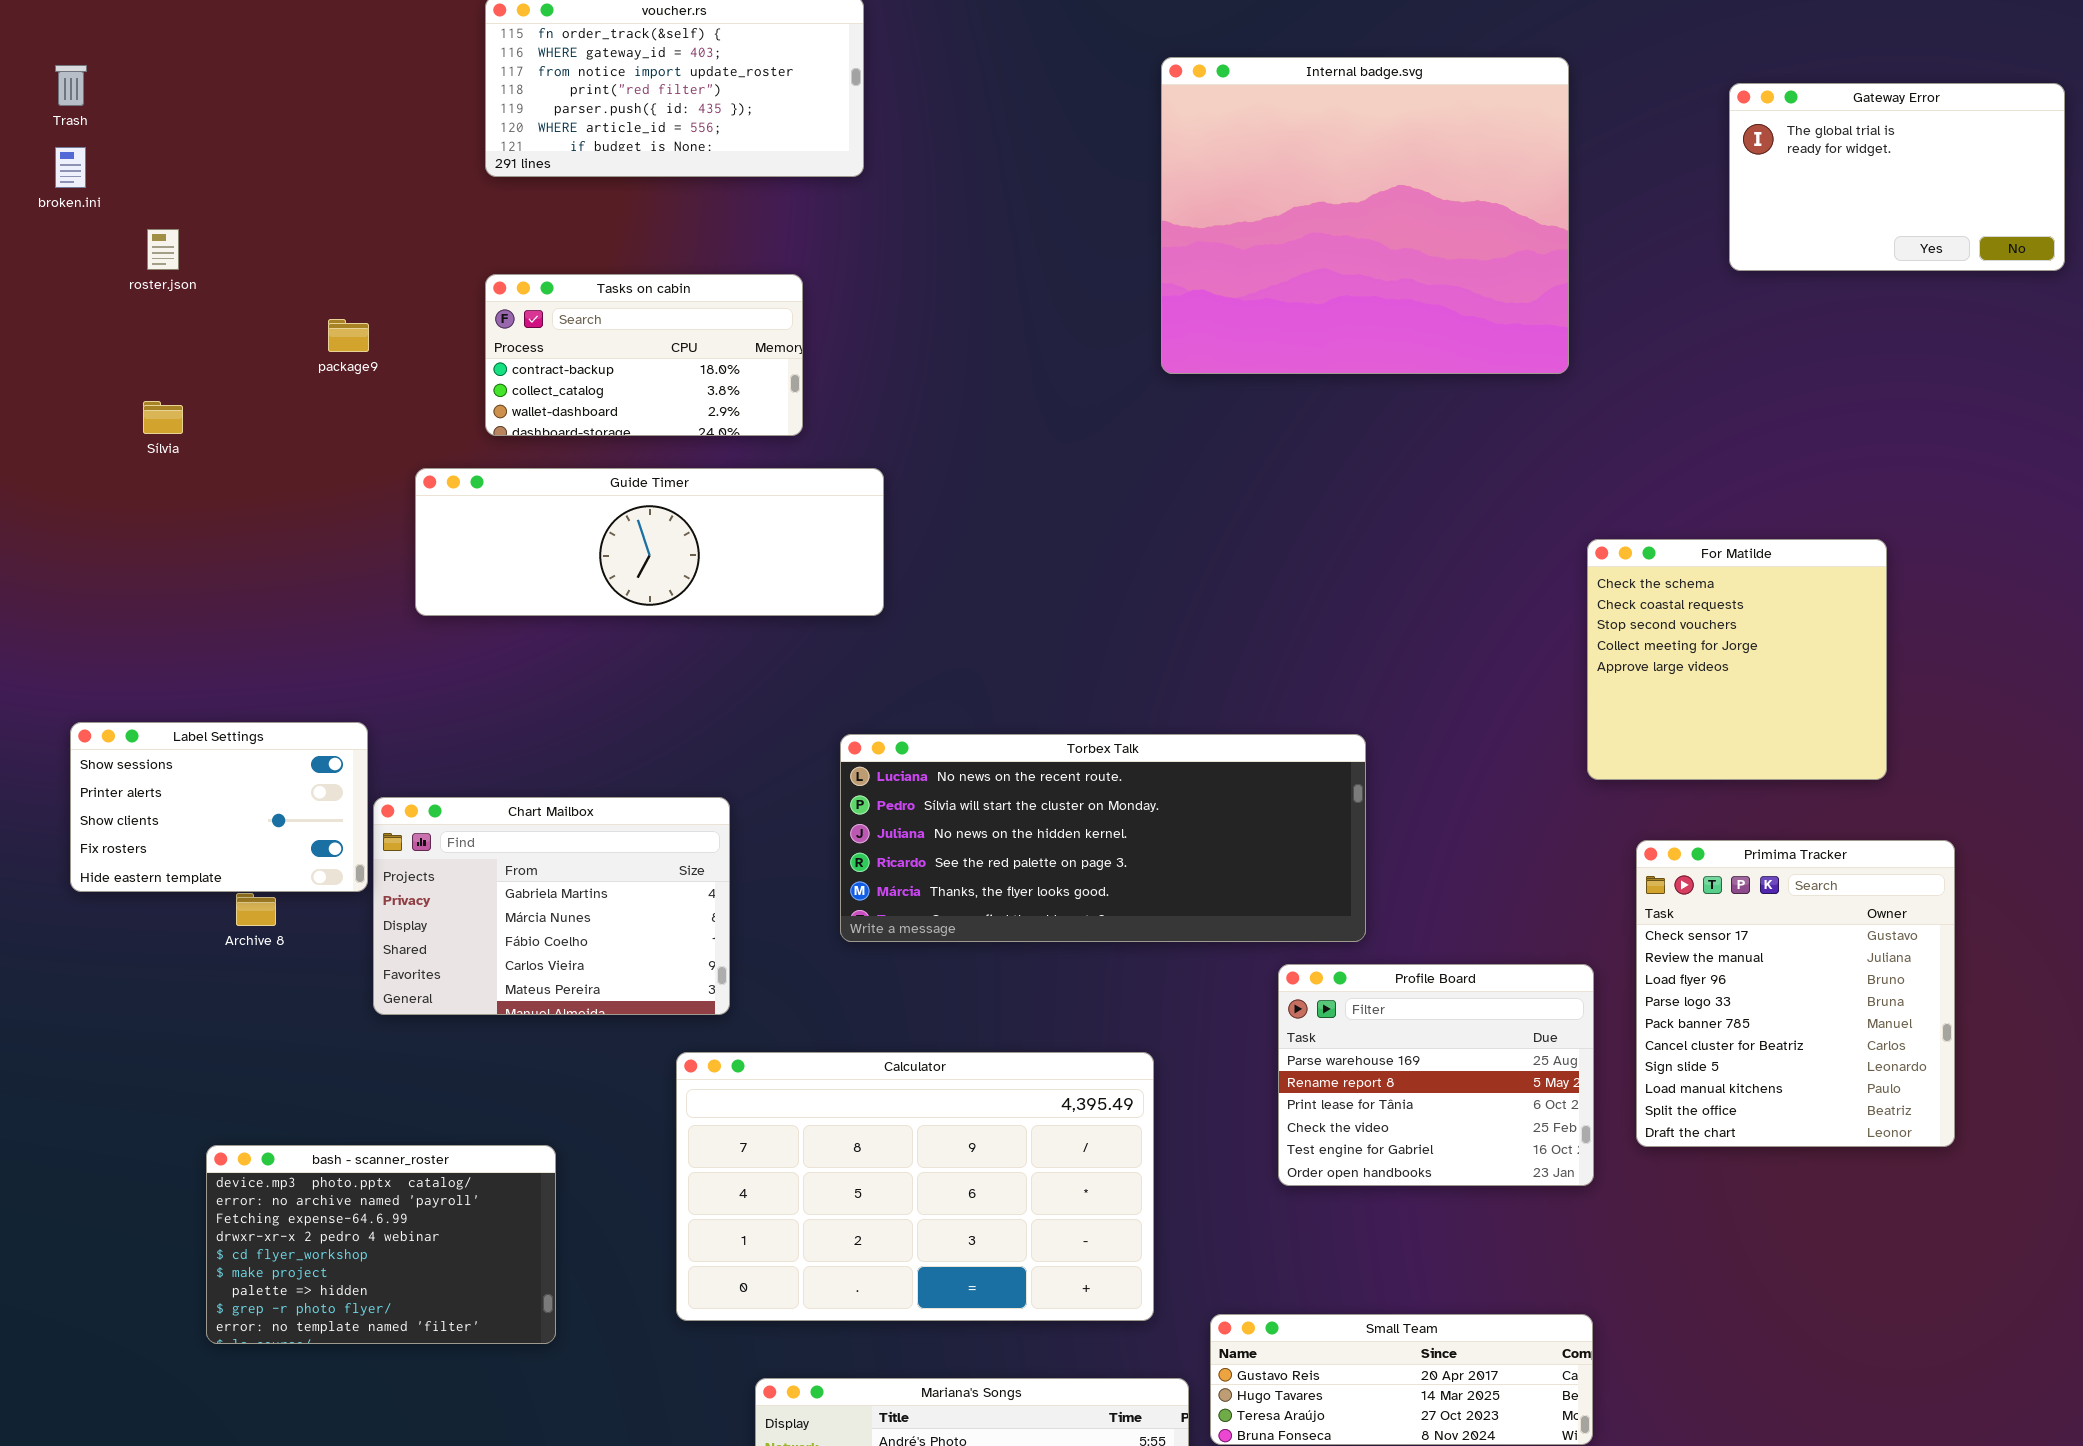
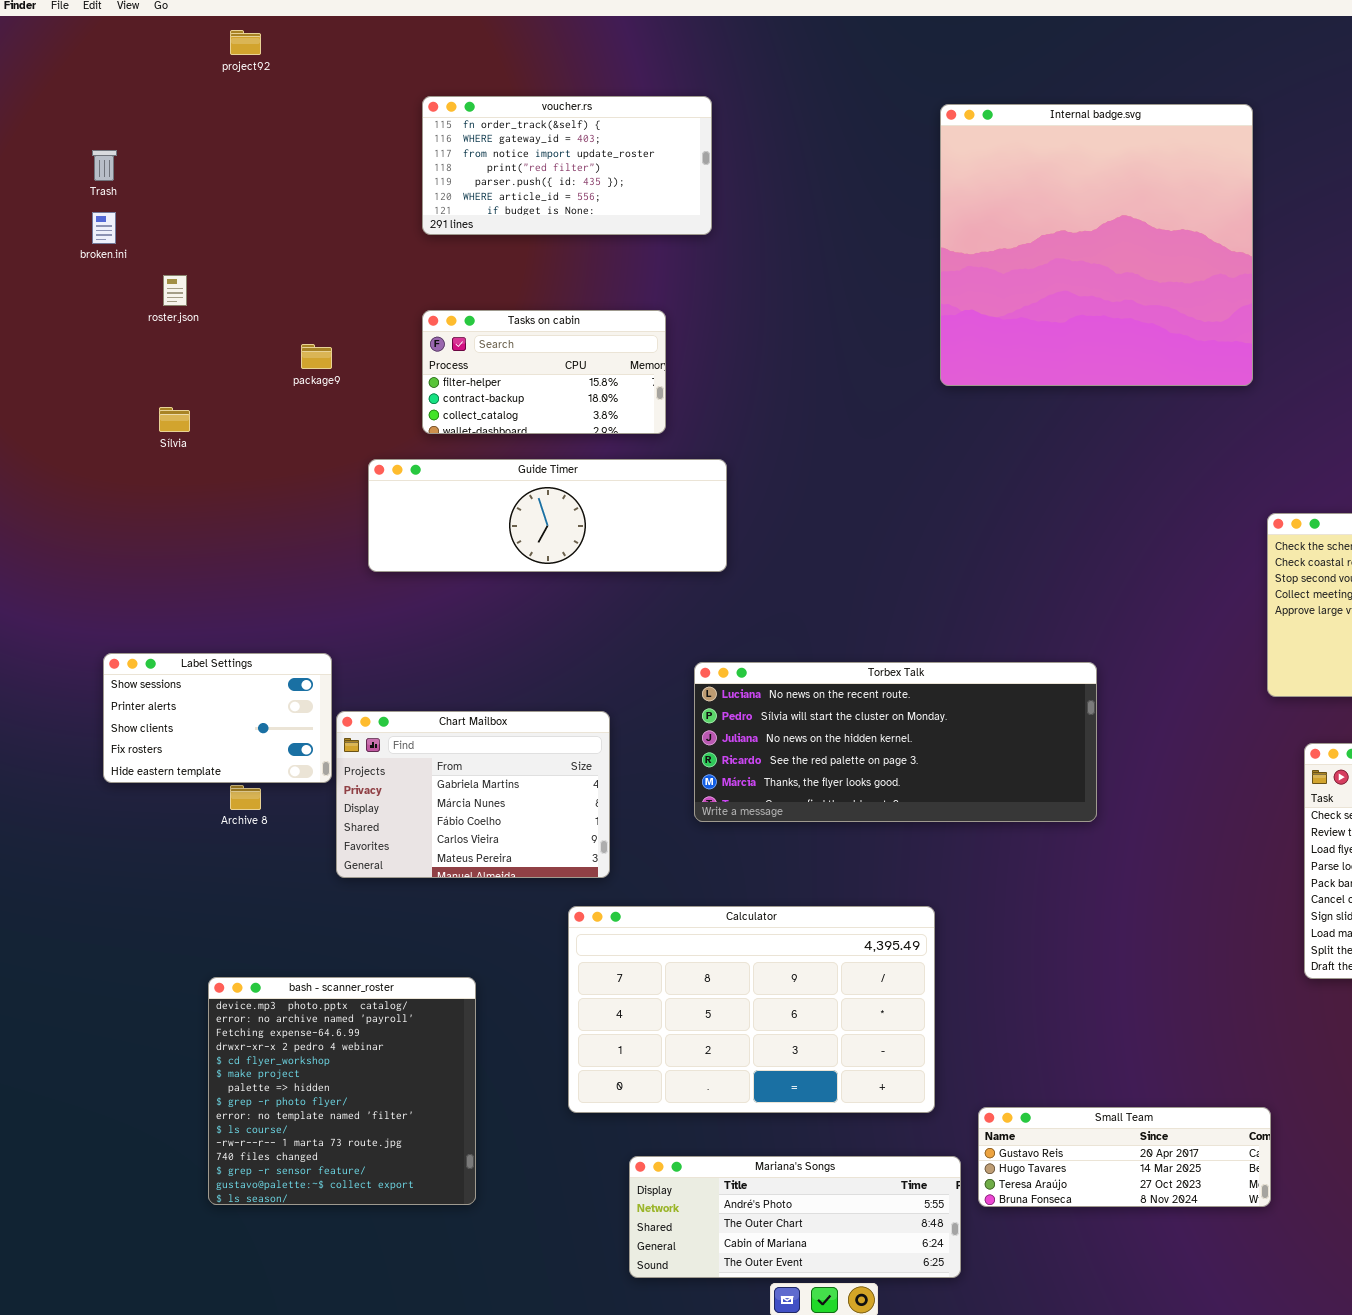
Internal badge.svg: [1161,57,1569,374] -> [940,104,1253,386], resized
Tasks on cabin: [485,274,803,436] -> [422,310,666,434], scrolled up 1 row
Profile Board: [1278,964,1594,1186] -> none, closed
bash - scanner_roster: [206,1145,556,1344] -> [208,977,476,1205], resized

